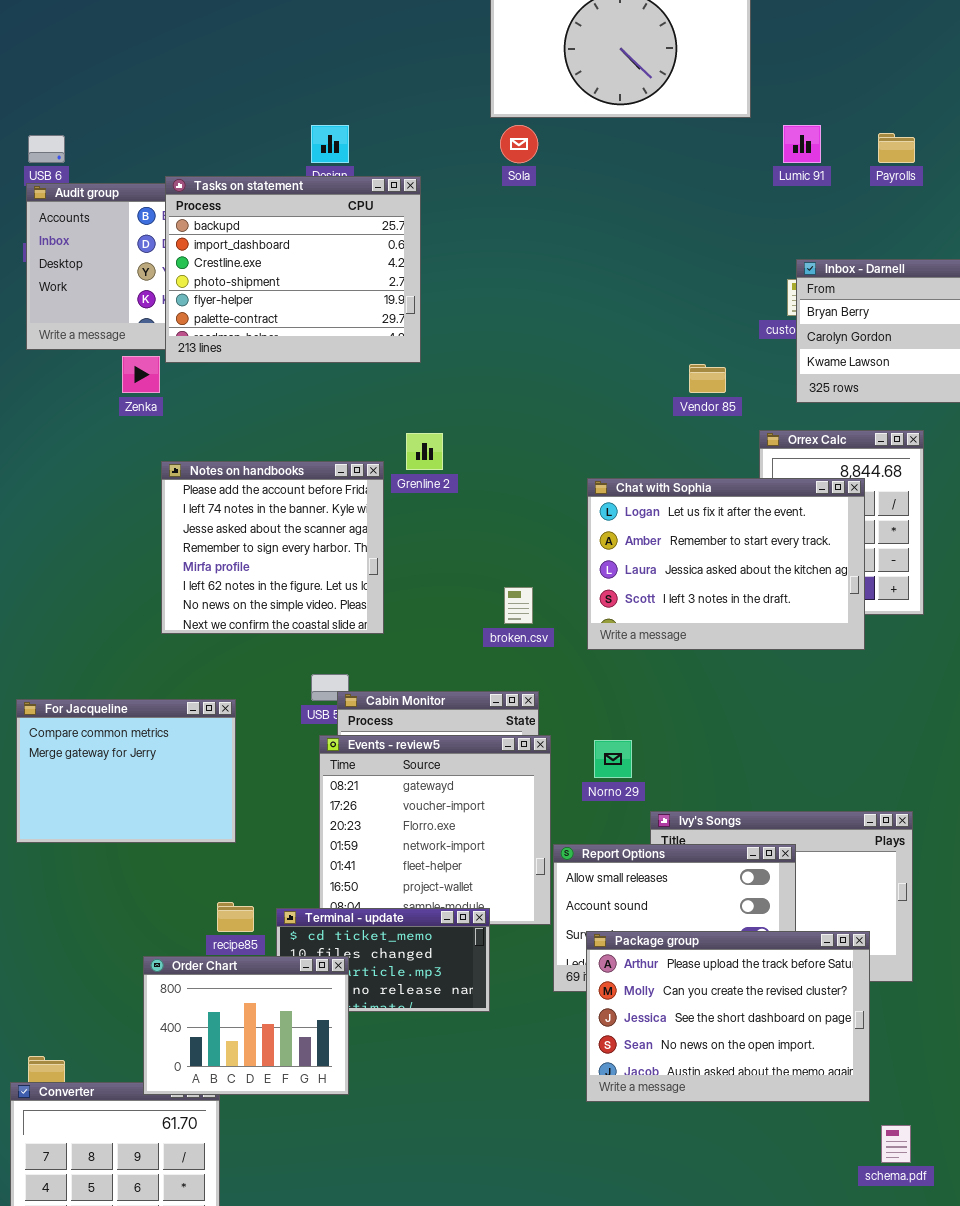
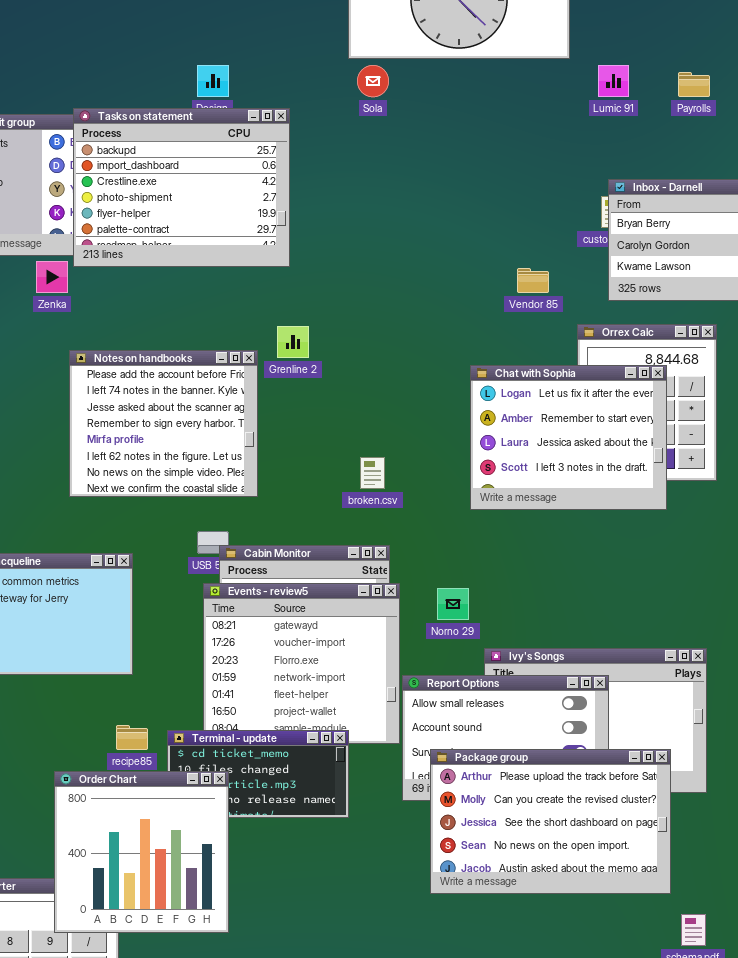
Chat with Sophia: [587,478,865,650] -> [470,365,667,510], resized
Order Chart: [143,956,349,1095] -> [54,771,229,933], resized

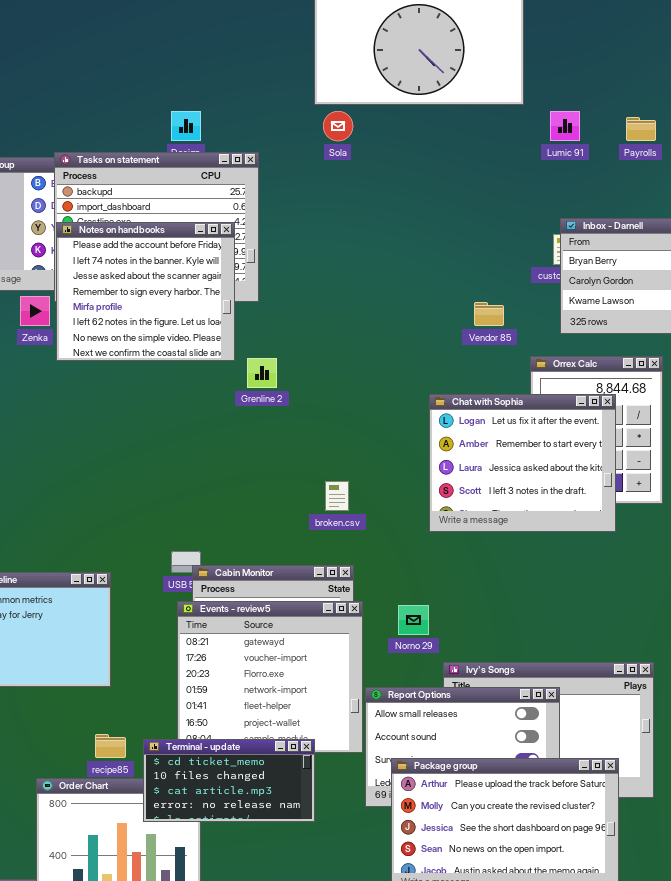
Notes on handbooks: [69,350,258,497] -> [56,222,235,361], moved
Terminal - update: [167,730,349,818] -> [143,739,315,822], raised

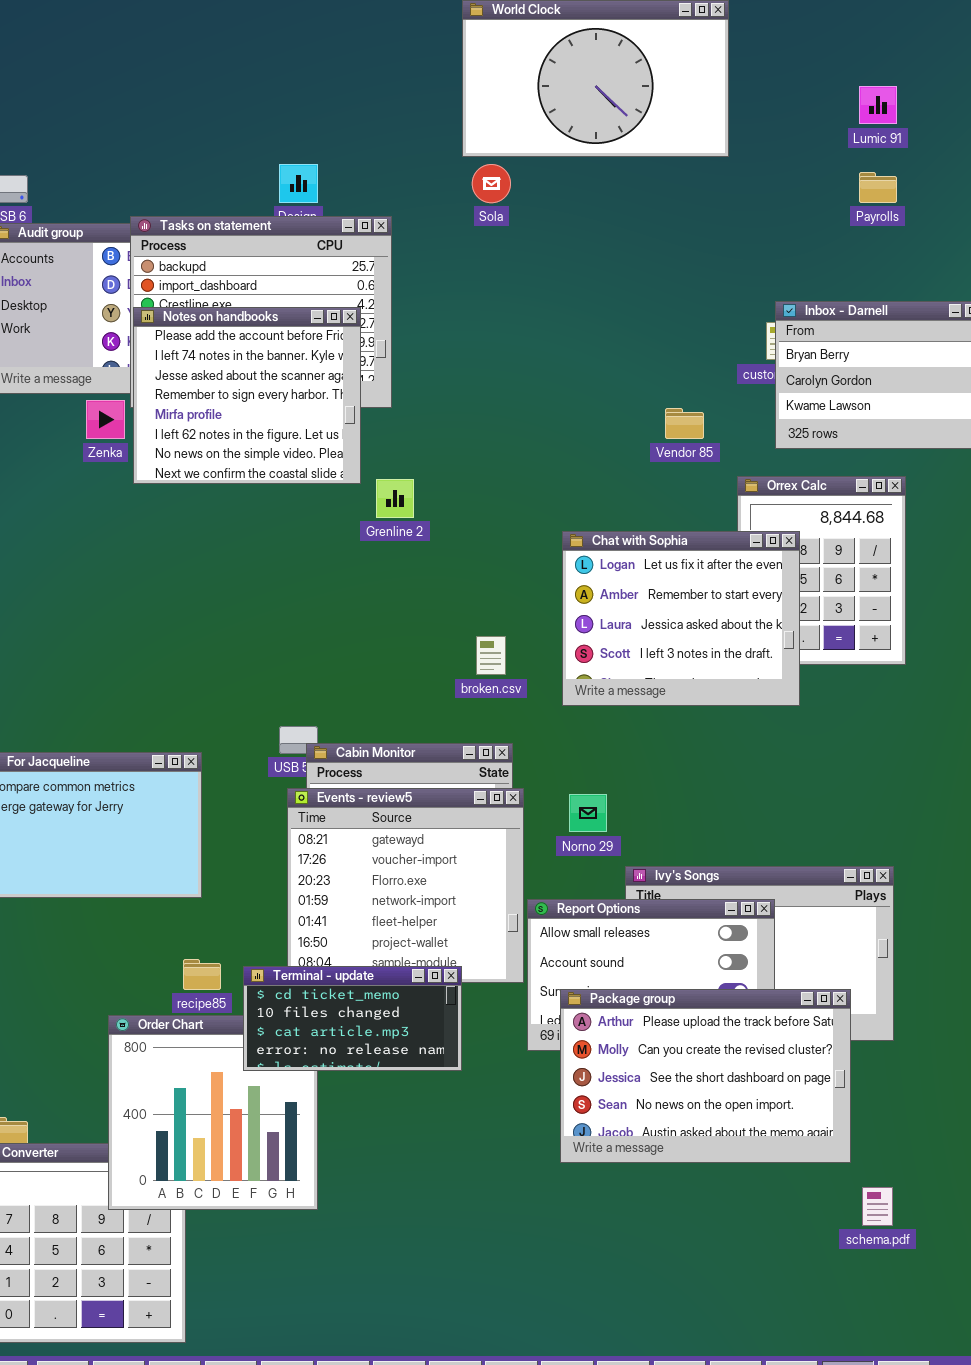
Lumic 91: [550,111,580,141] -> [859,86,897,124], moved
Chat with Sophia: [429,394,616,532] -> [562,531,800,706], moved

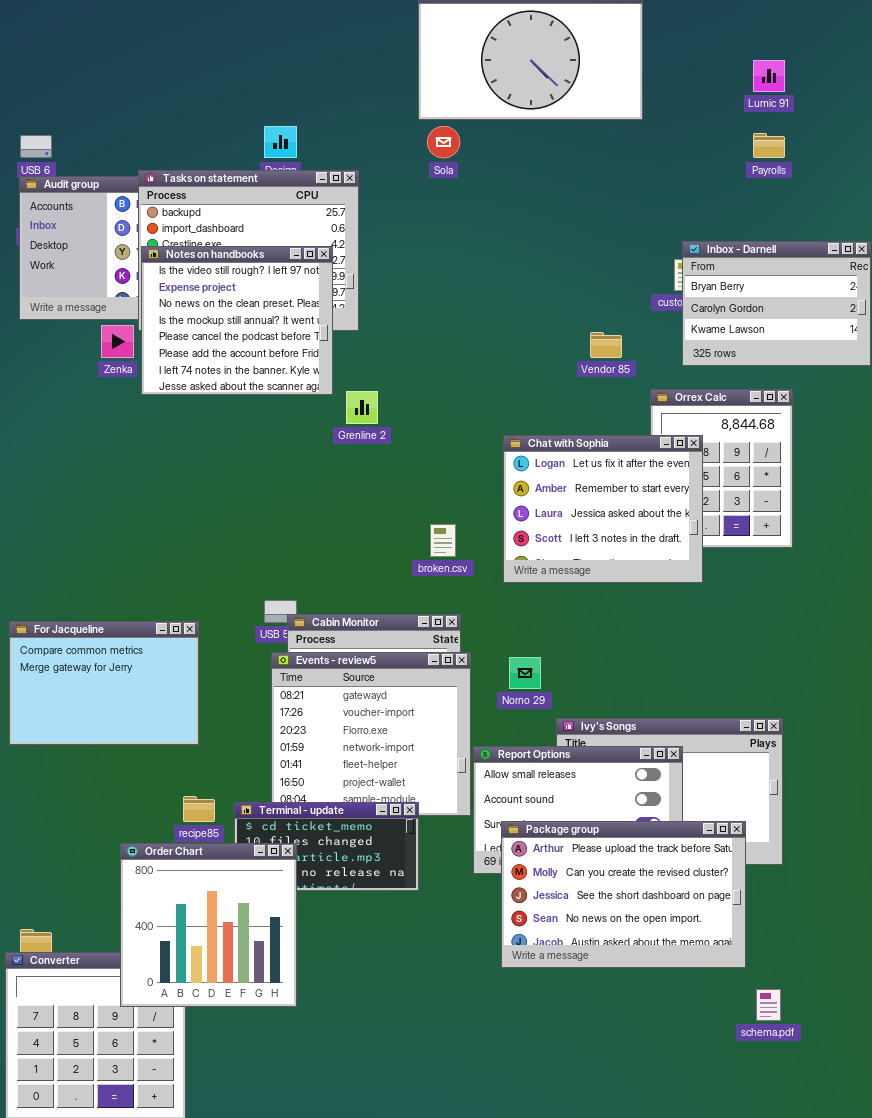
Notes on handbooks: [133,307,361,484] -> [141,246,333,395], scrolled up 5 rows
Order Chart: [108,1015,318,1210] -> [120,843,297,1007], raised

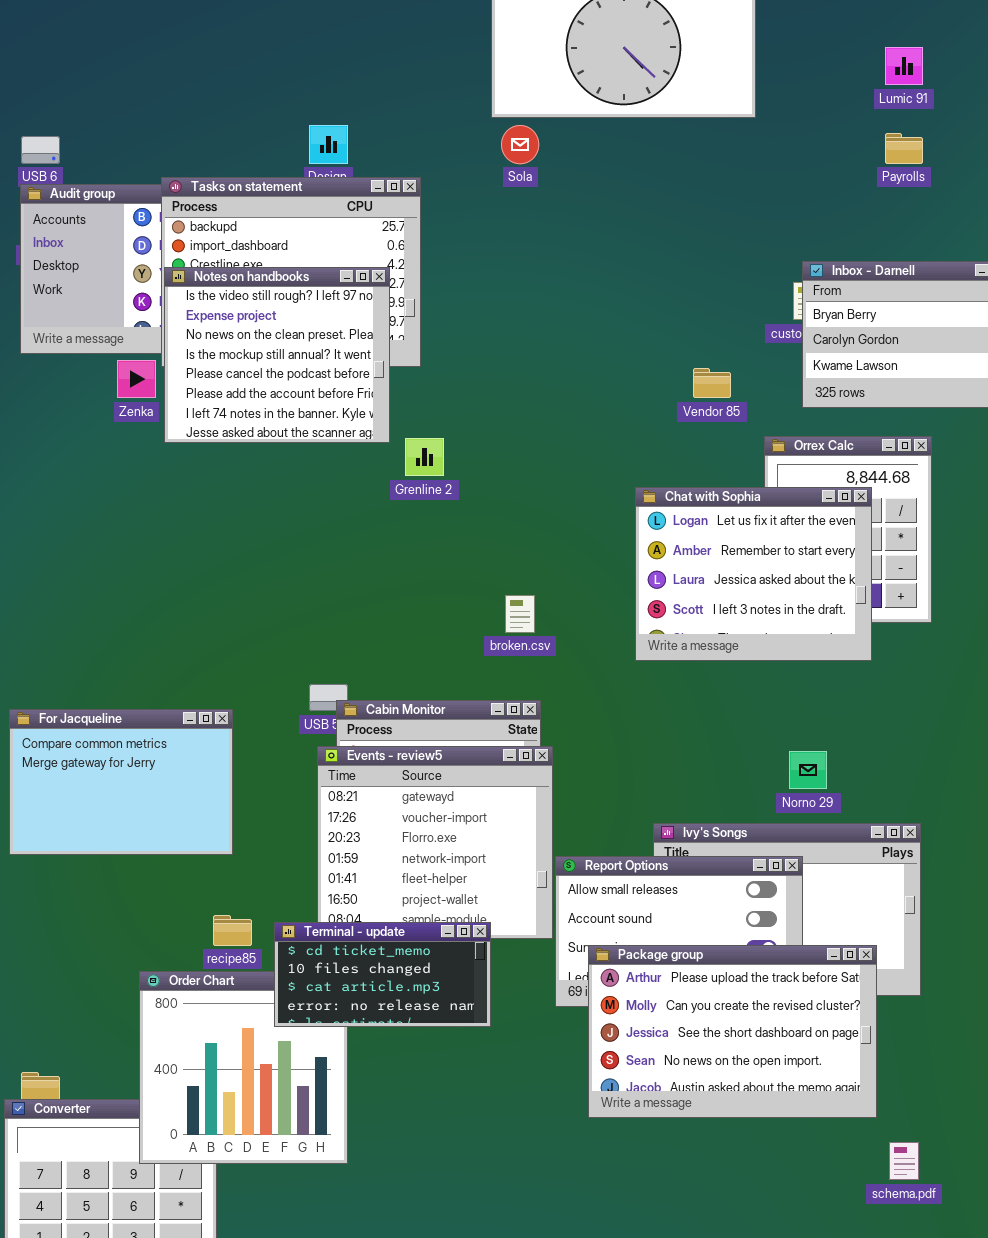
Chat with Sophia: [503,435,703,583] -> [635,487,872,661], moved
Norno 29: [509,657,541,689] -> [789,751,827,789], moved
Terminal - update: [234,802,419,891] -> [274,922,491,1027], raised

